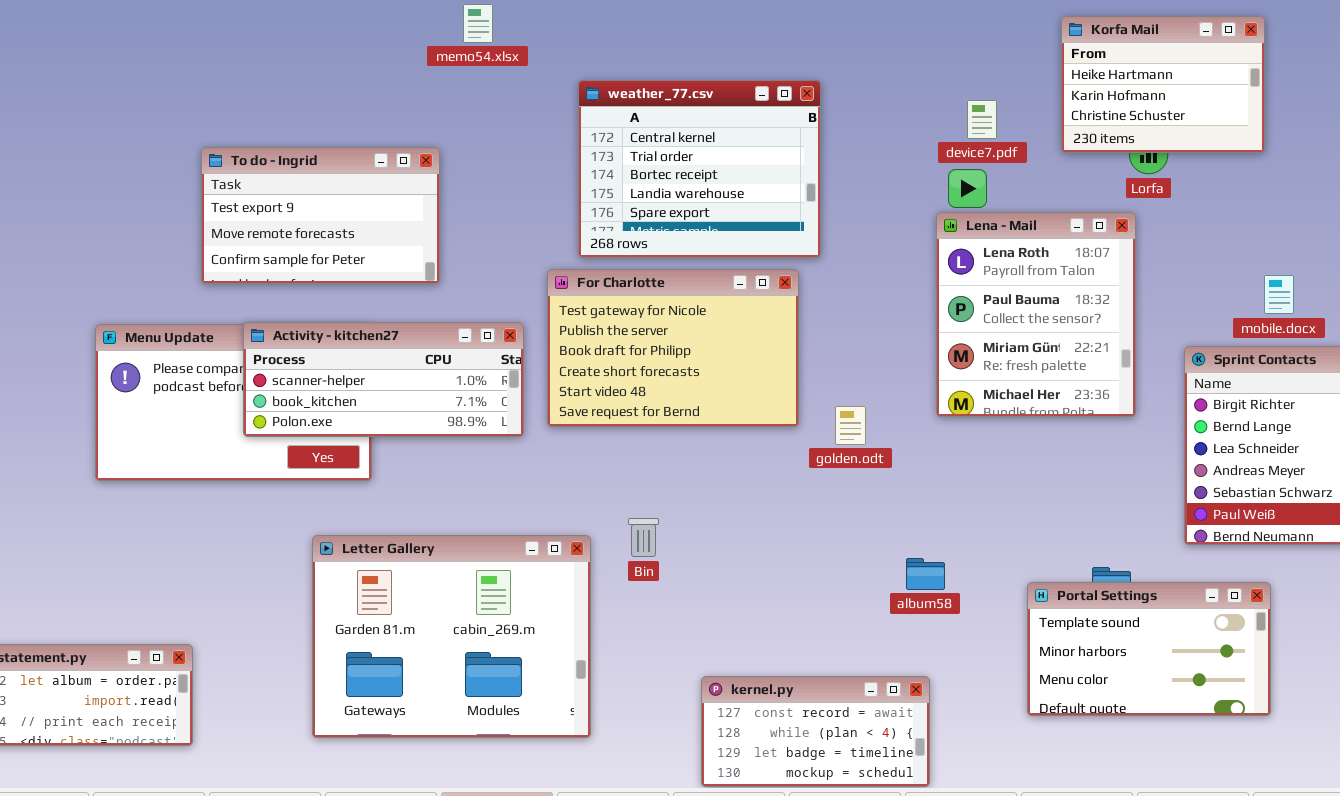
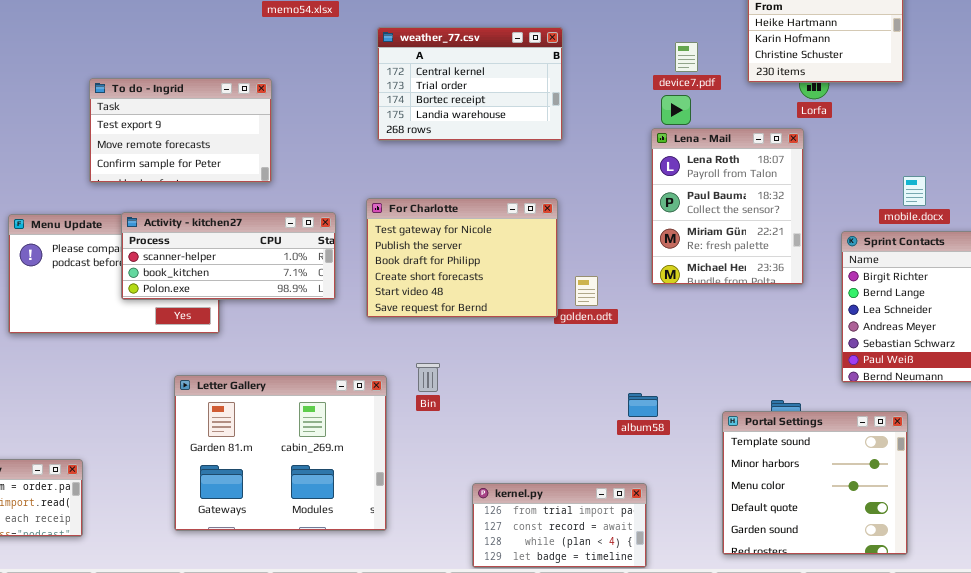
weather_77.csv: [578,80,821,258] -> [377,27,563,141], resized
For Charlotte: [547,269,799,427] -> [366,198,558,318], moved
Portal Settings: [1027,582,1271,716] -> [722,411,908,555], resized
kernel.py: [701,676,930,787] -> [472,483,647,568], scrolled up 1 row

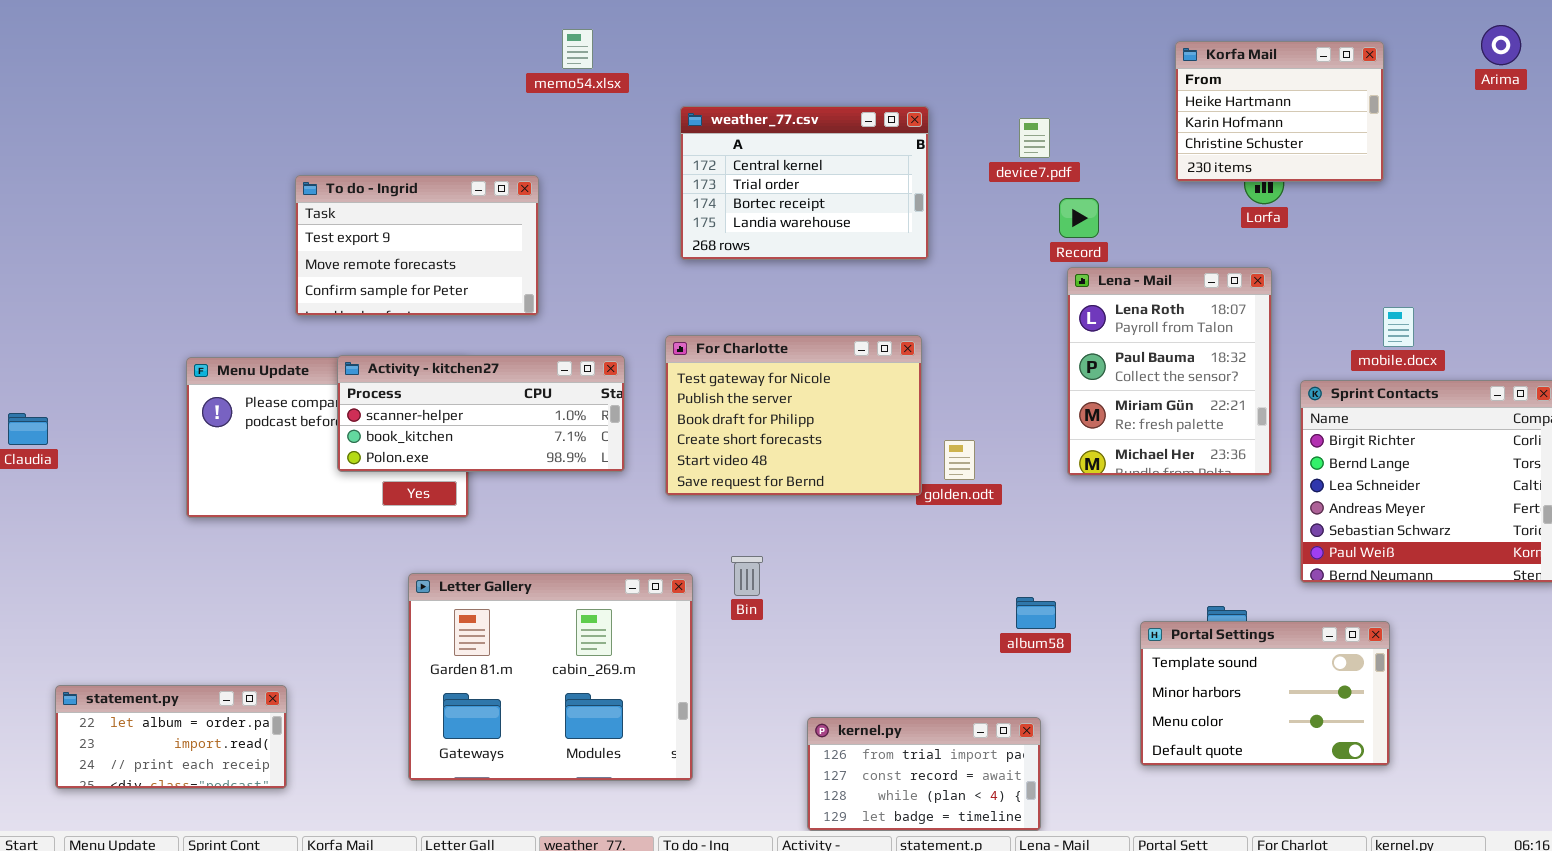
device7.pdf: [675,42,698,72] -> [1019,118,1050,158], moved
Lena - Mail: [651,128,804,285] -> [1067,267,1272,476], moved
Portal Settings: [722,411,908,555] -> [1140,621,1390,766], resized

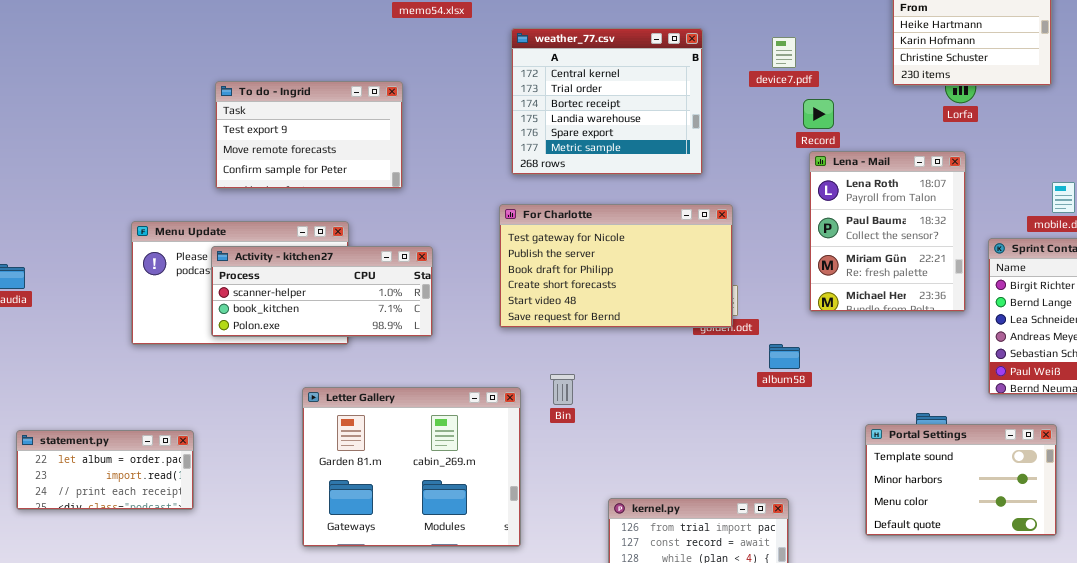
weather_77.csv: [680,106,929,260] -> [511,28,703,175], resized
For Charlotte: [665,335,922,496] -> [499,204,733,328], resized
Activity - kitchen27: [337,355,625,472] -> [211,246,433,337], moved
album58: [1016,597,1056,629] -> [769,344,800,369], moved
statement.py: [55,685,287,789] -> [16,430,194,510], moved

